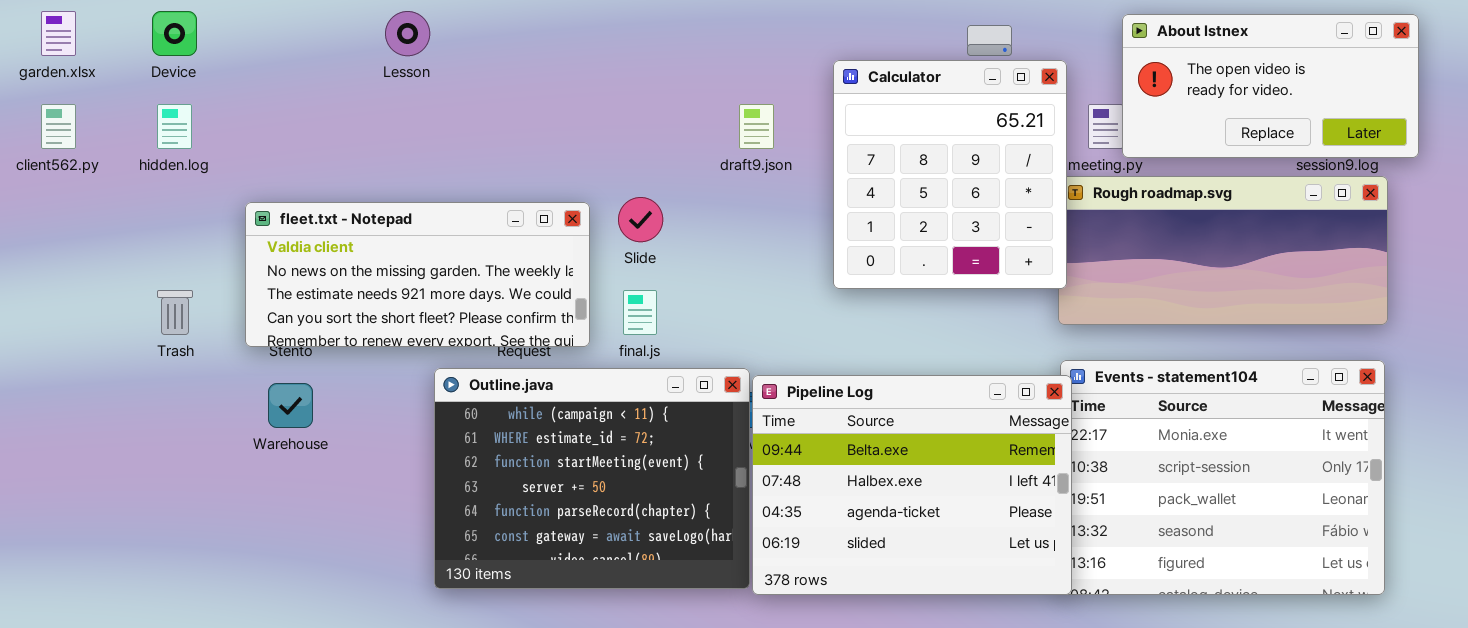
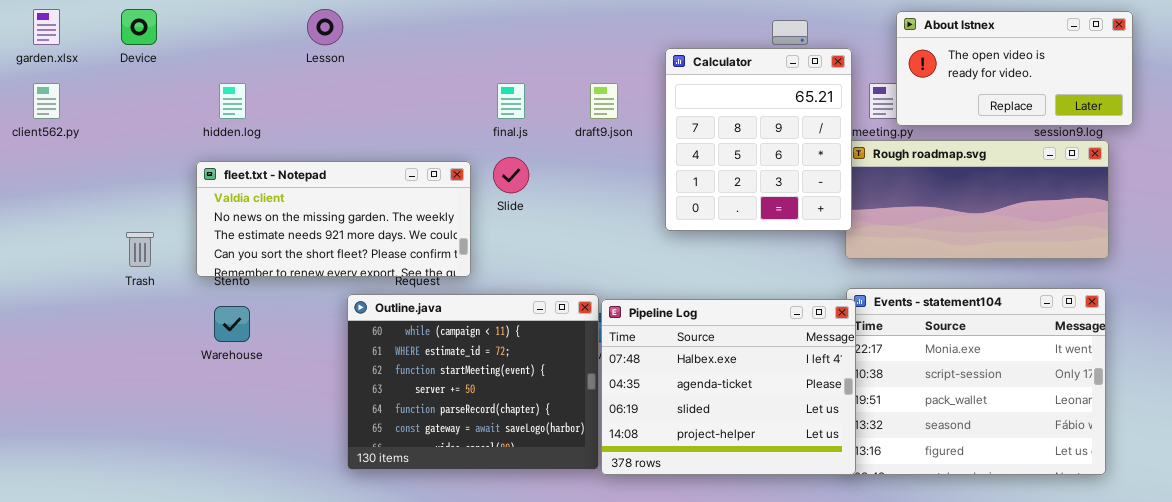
hidden.log: [157,104,192,149] -> [219,83,246,119], moved
final.js: [623,290,657,335] -> [497,83,525,119], moved
Pipeline Log: [752,375,1072,595] -> [601,299,856,475], scrolled down 1 row

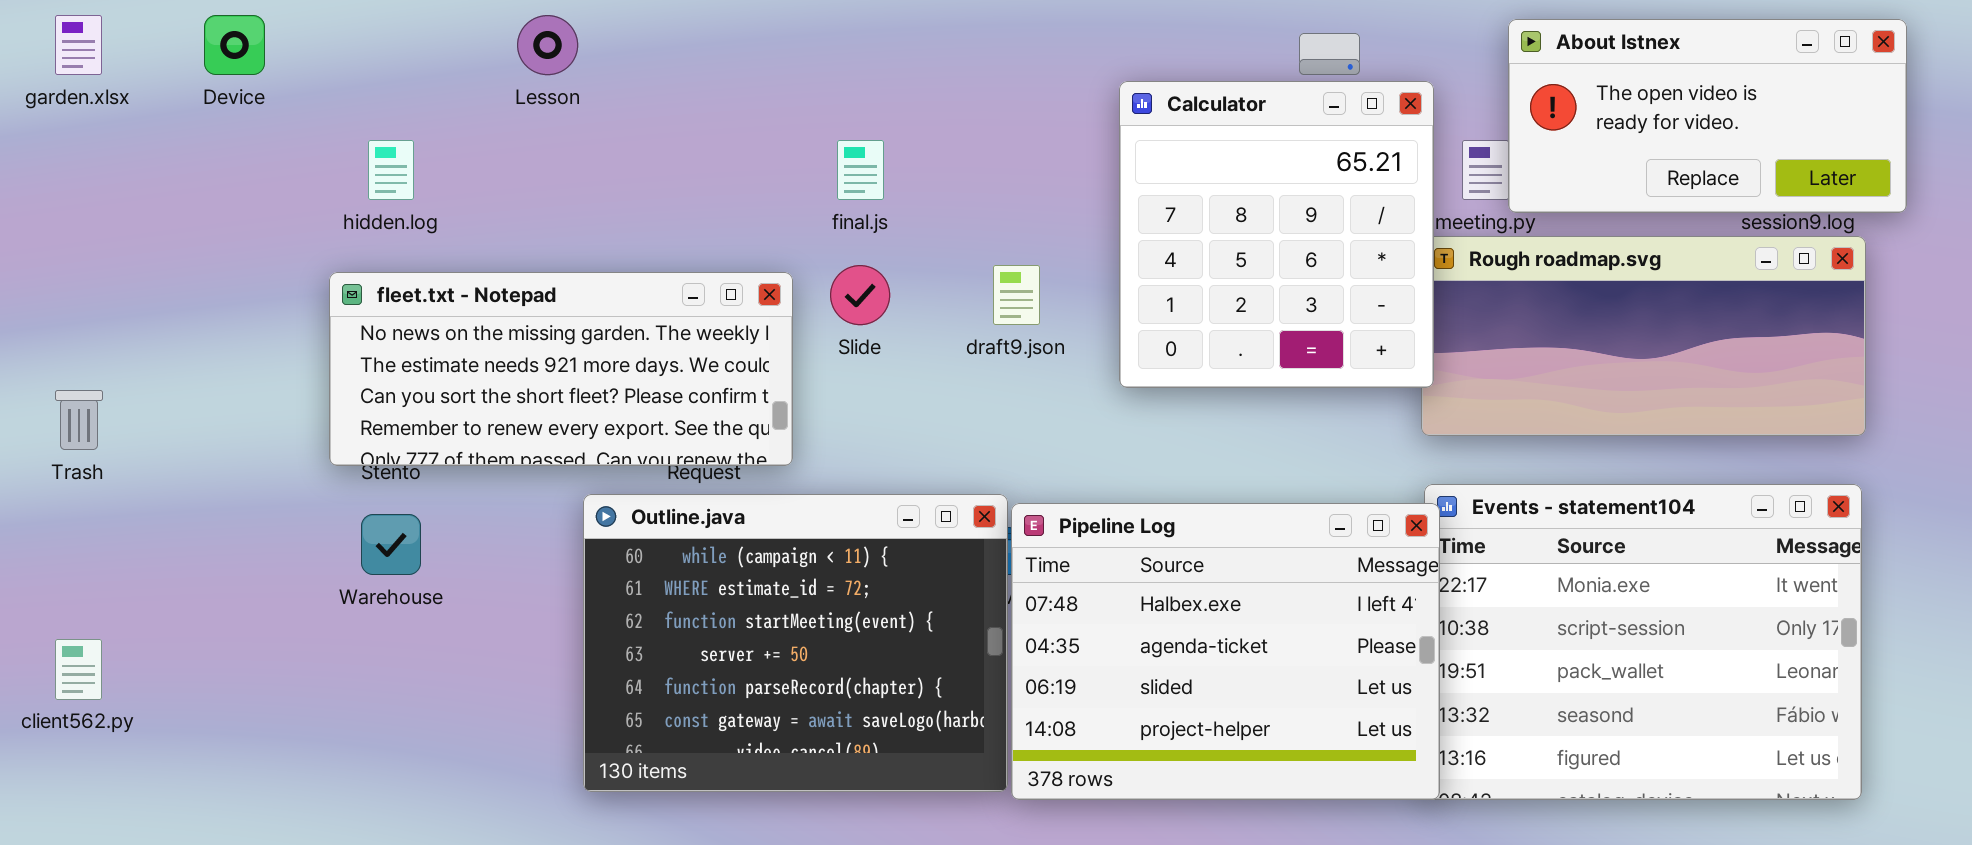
client562.py: [33,83,60,119] -> [55,639,102,700], moved
draft9.json: [590,83,618,119] -> [993,265,1040,325], moved
fleet.txt - Notepad: [196,161,471,277] -> [329,272,793,466], scrolled down 1 row
Trash: [126,232,154,267] -> [55,390,103,450], moved

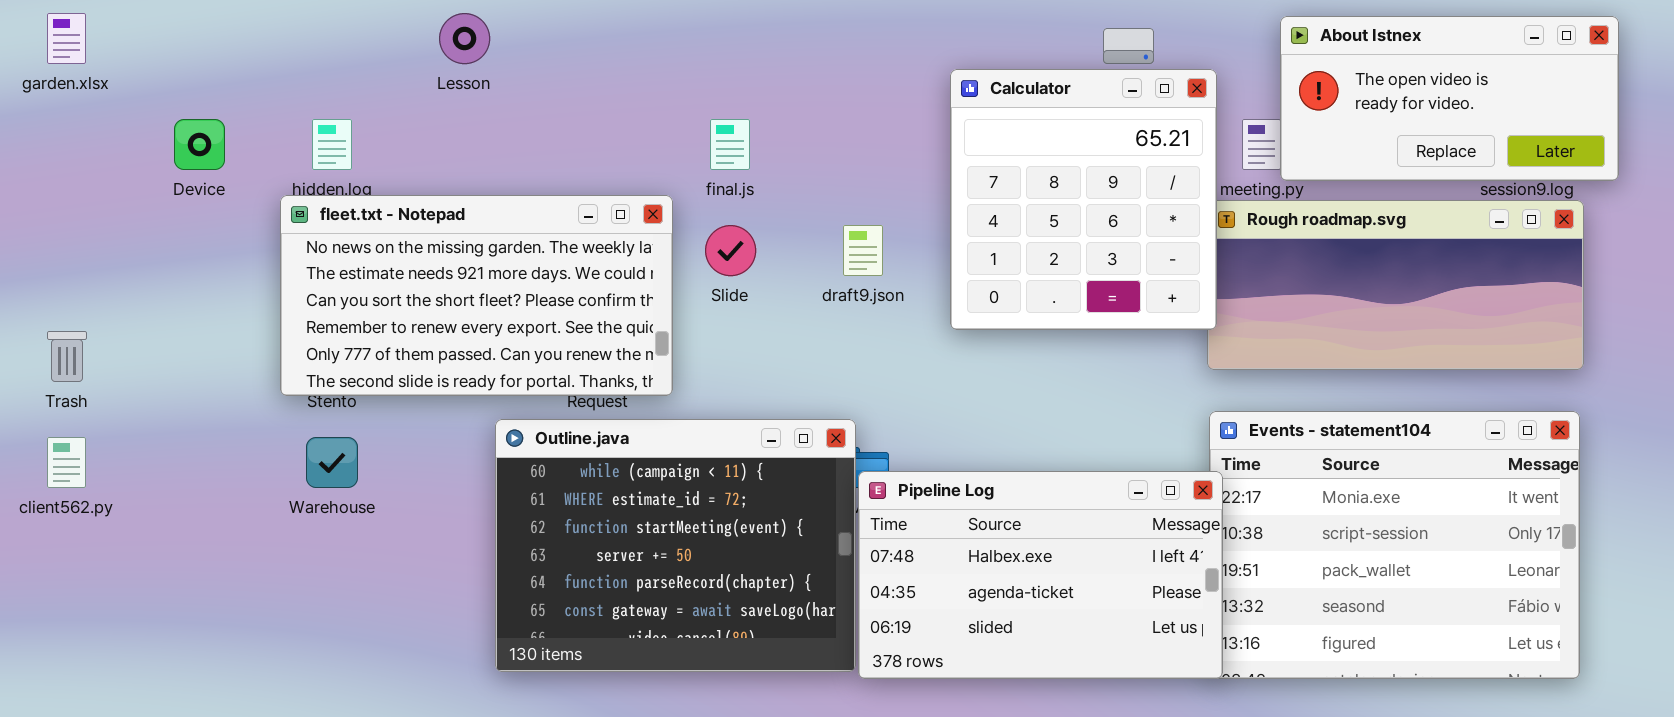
Device: [204,15,265,75] -> [174,119,225,170], moved
fleet.txt - Notepad: [329,272,793,466] -> [280,195,673,396], resized
Pipeline Log: [1011,503,1440,800] -> [858,471,1223,679], resized
client562.py: [55,639,102,700] -> [47,437,86,488], moved

